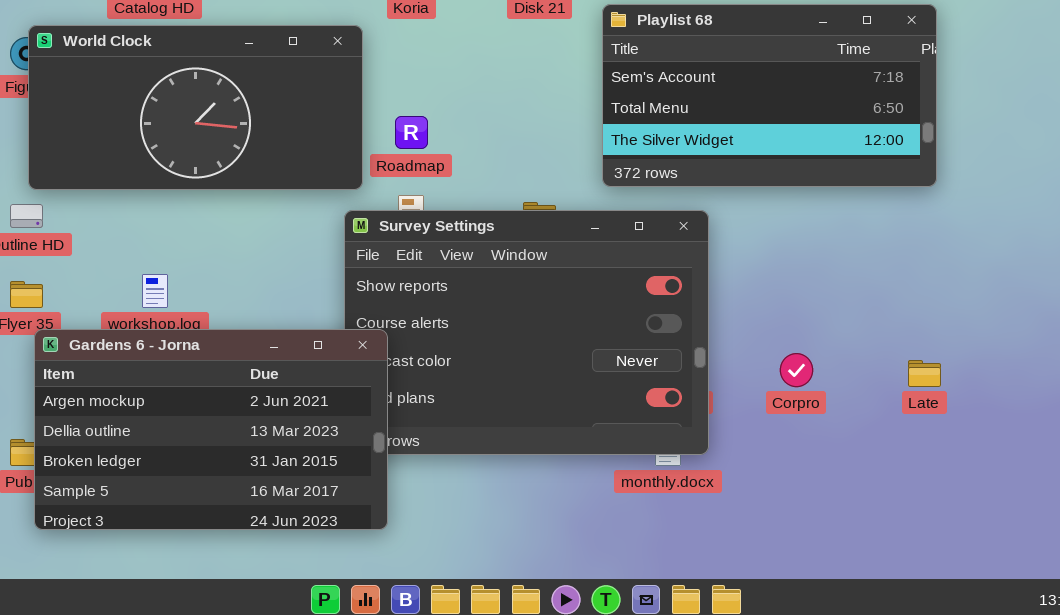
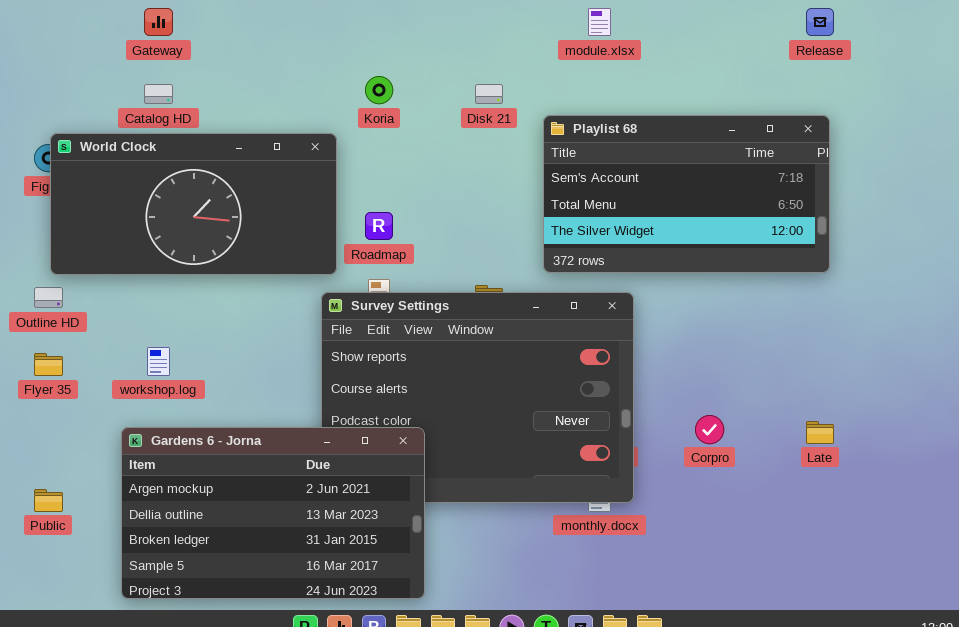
Gardens 6 - Jorna: [34,329,388,530] -> [121,427,425,599], moved

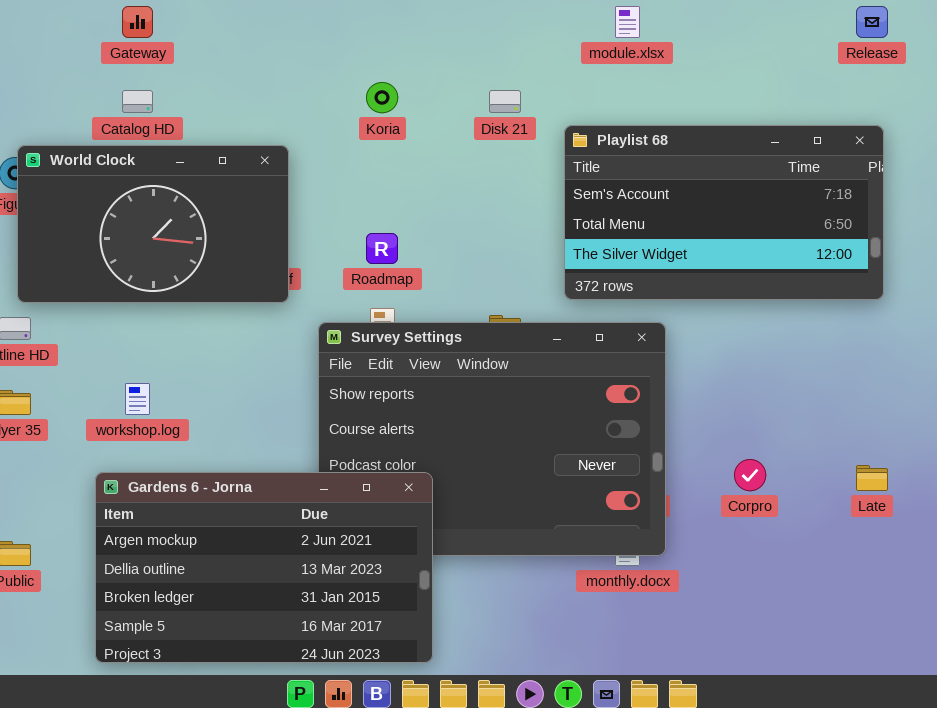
World Clock: [50,133,337,275] -> [17,145,289,303], resized

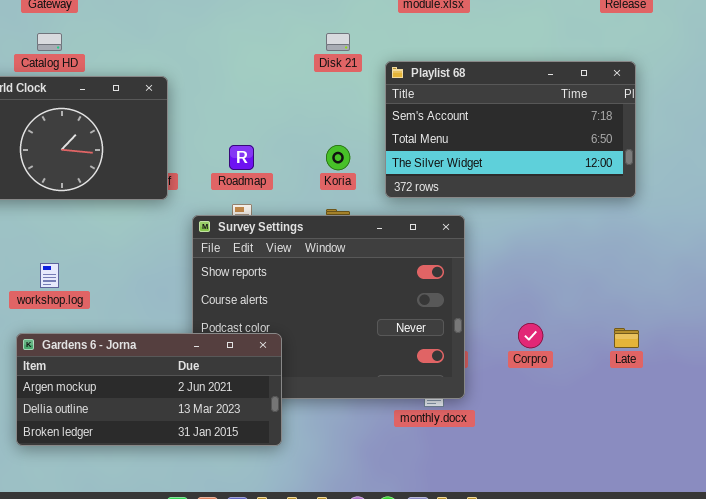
Koria: [366,82,398,113] -> [326,145,350,170], moved
Gardens 6 - Jorna: [95,472,433,663] -> [16,333,282,446], resized

